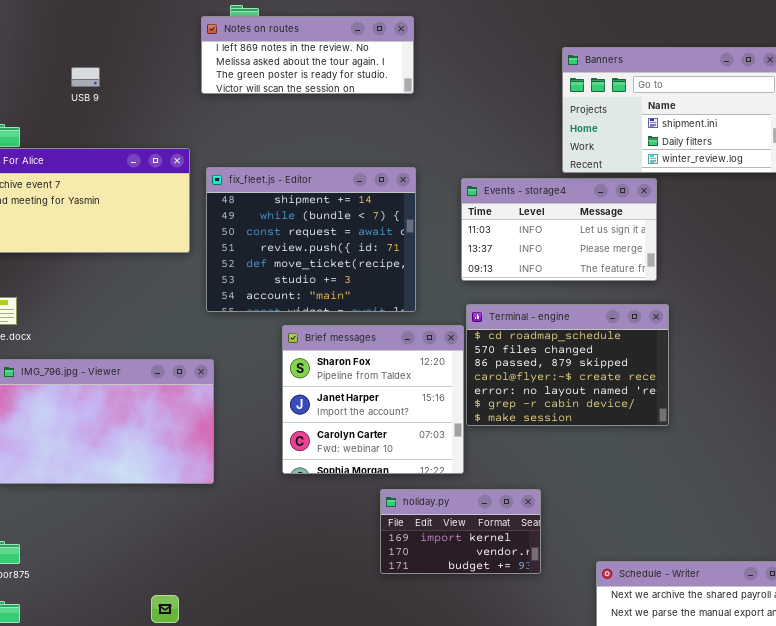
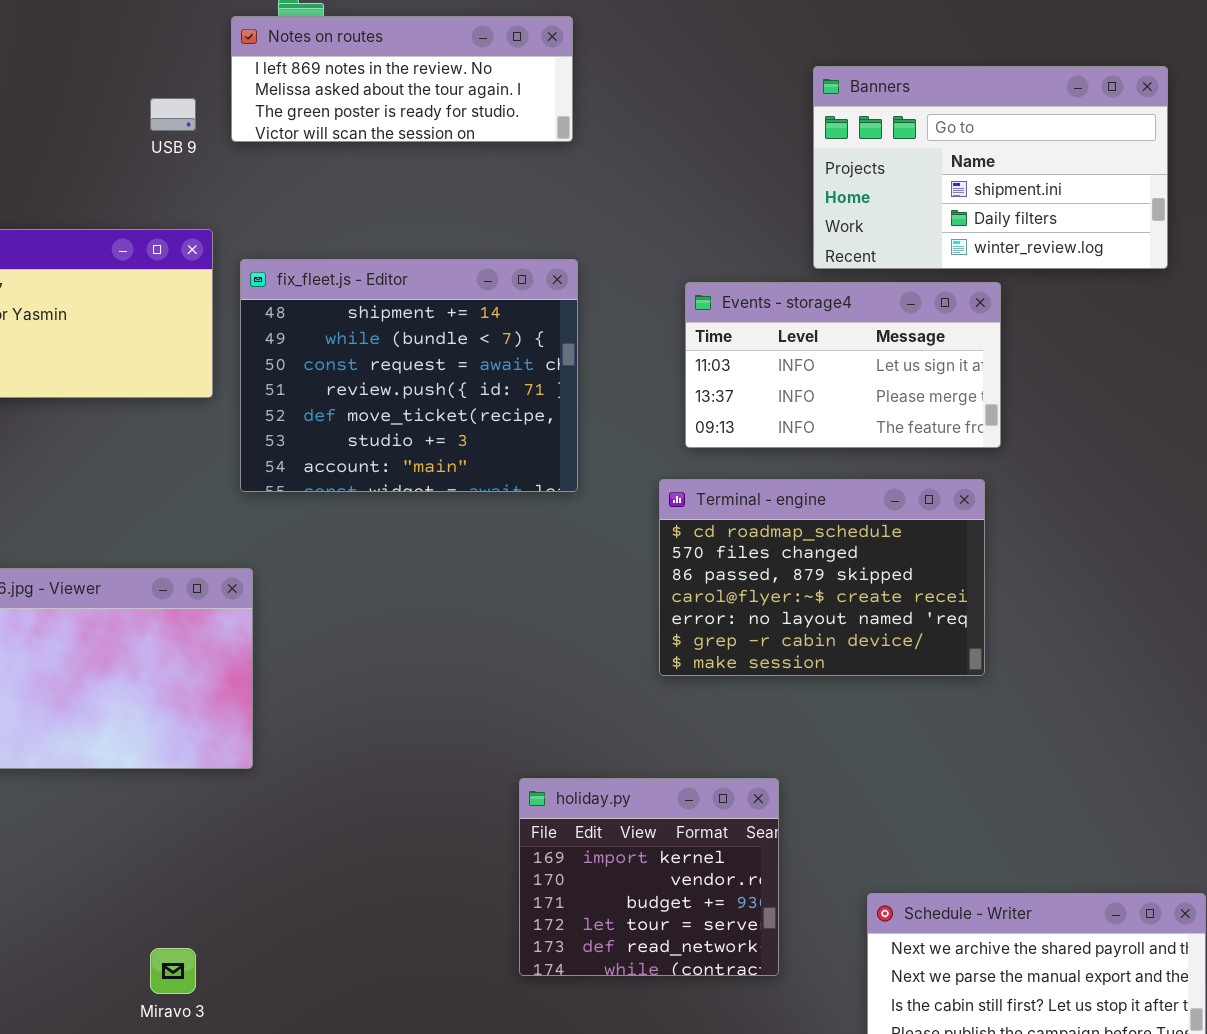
USB 9: [71,67,100,87] -> [150,98,196,131], moved
Events - storage4: [461,178,657,281] -> [685,282,1001,448], moved
Brief messages: [282,325,464,474] -> none, closed
holiday.py: [380,489,541,574] -> [519,778,779,976], resized

